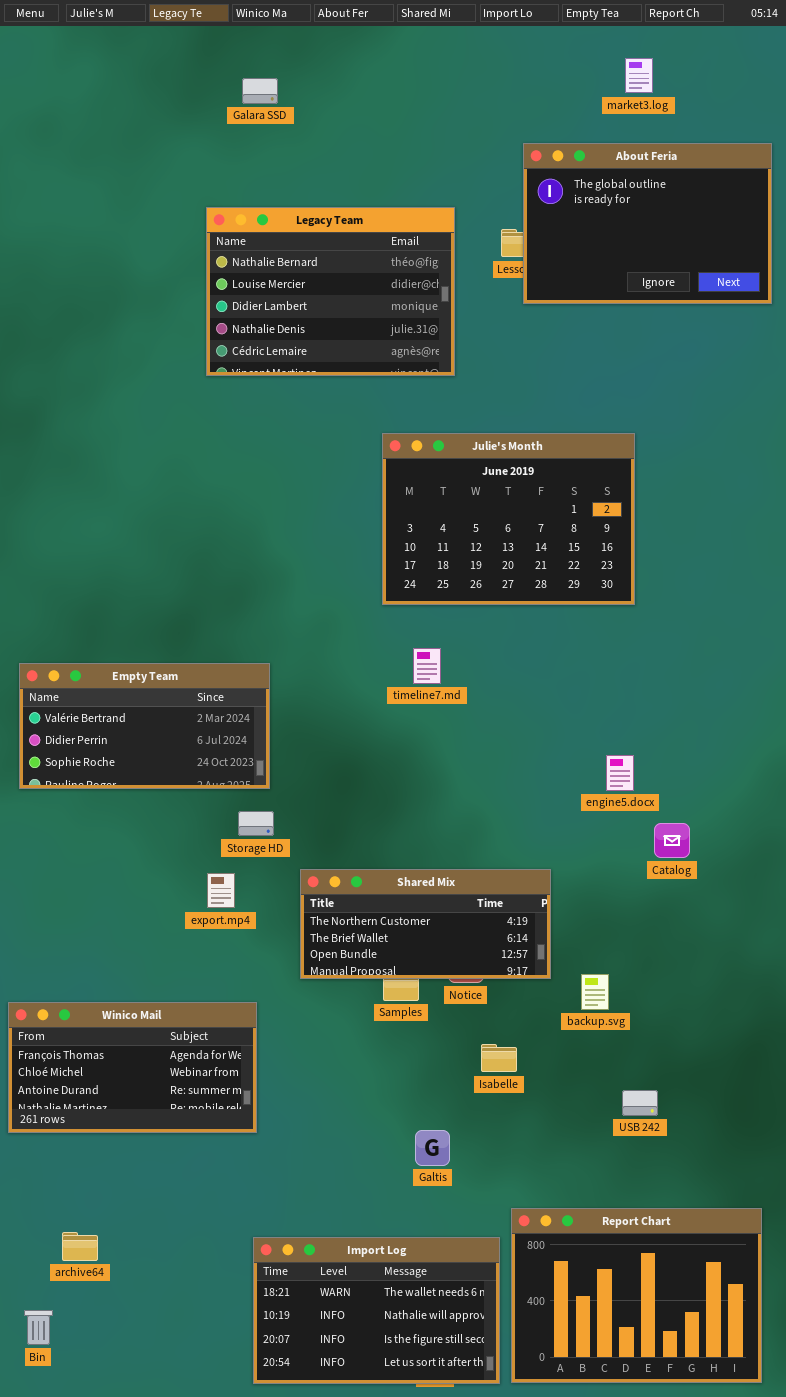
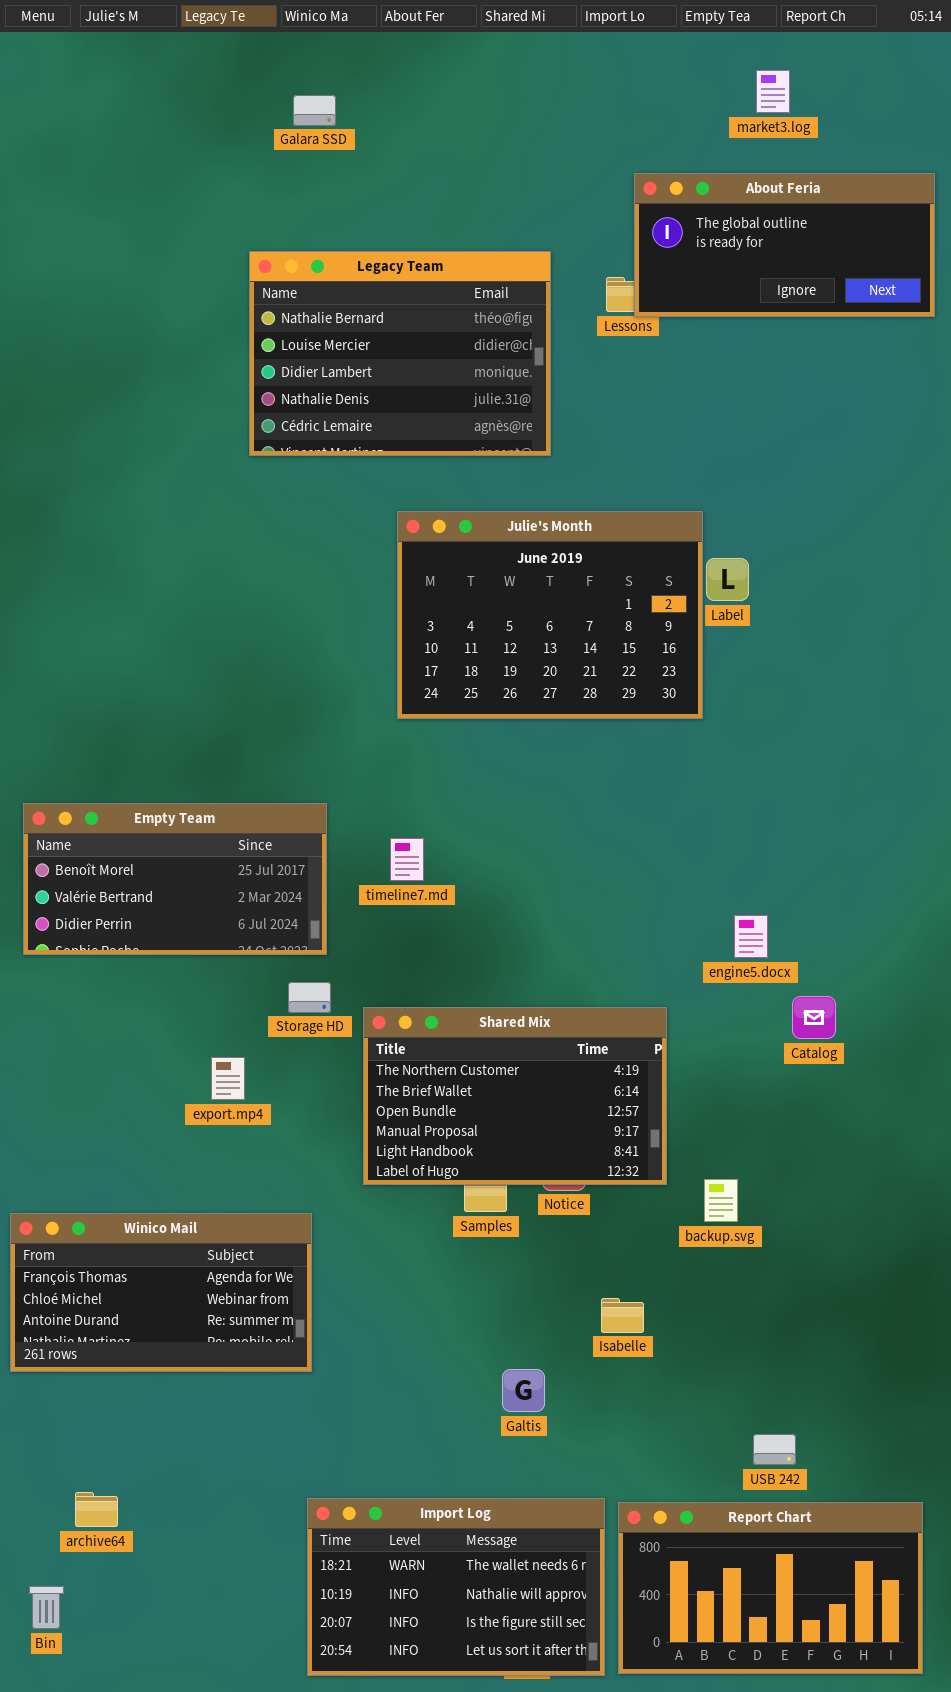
About Feria: [523,143,772,304] -> [634,173,935,317], resized
Julie's Month: [382,433,635,605] -> [397,511,703,719], moved
timeline7.md: [413,648,441,684] -> [390,838,424,881], moved
Empty Team: [19,663,270,789] -> [23,803,327,955], scrolled up 1 row
Shared Mix: [300,869,551,979] -> [363,1007,667,1185], resized
export.mp4: [207,873,235,908] -> [211,1057,245,1100], moved
Isabelle: [481,1044,517,1072] -> [601,1298,644,1333], moved
USB 242: [622,1090,658,1116] -> [753,1434,796,1465], moved
Report Chart: [511,1208,762,1383] -> [618,1502,923,1674], resized

